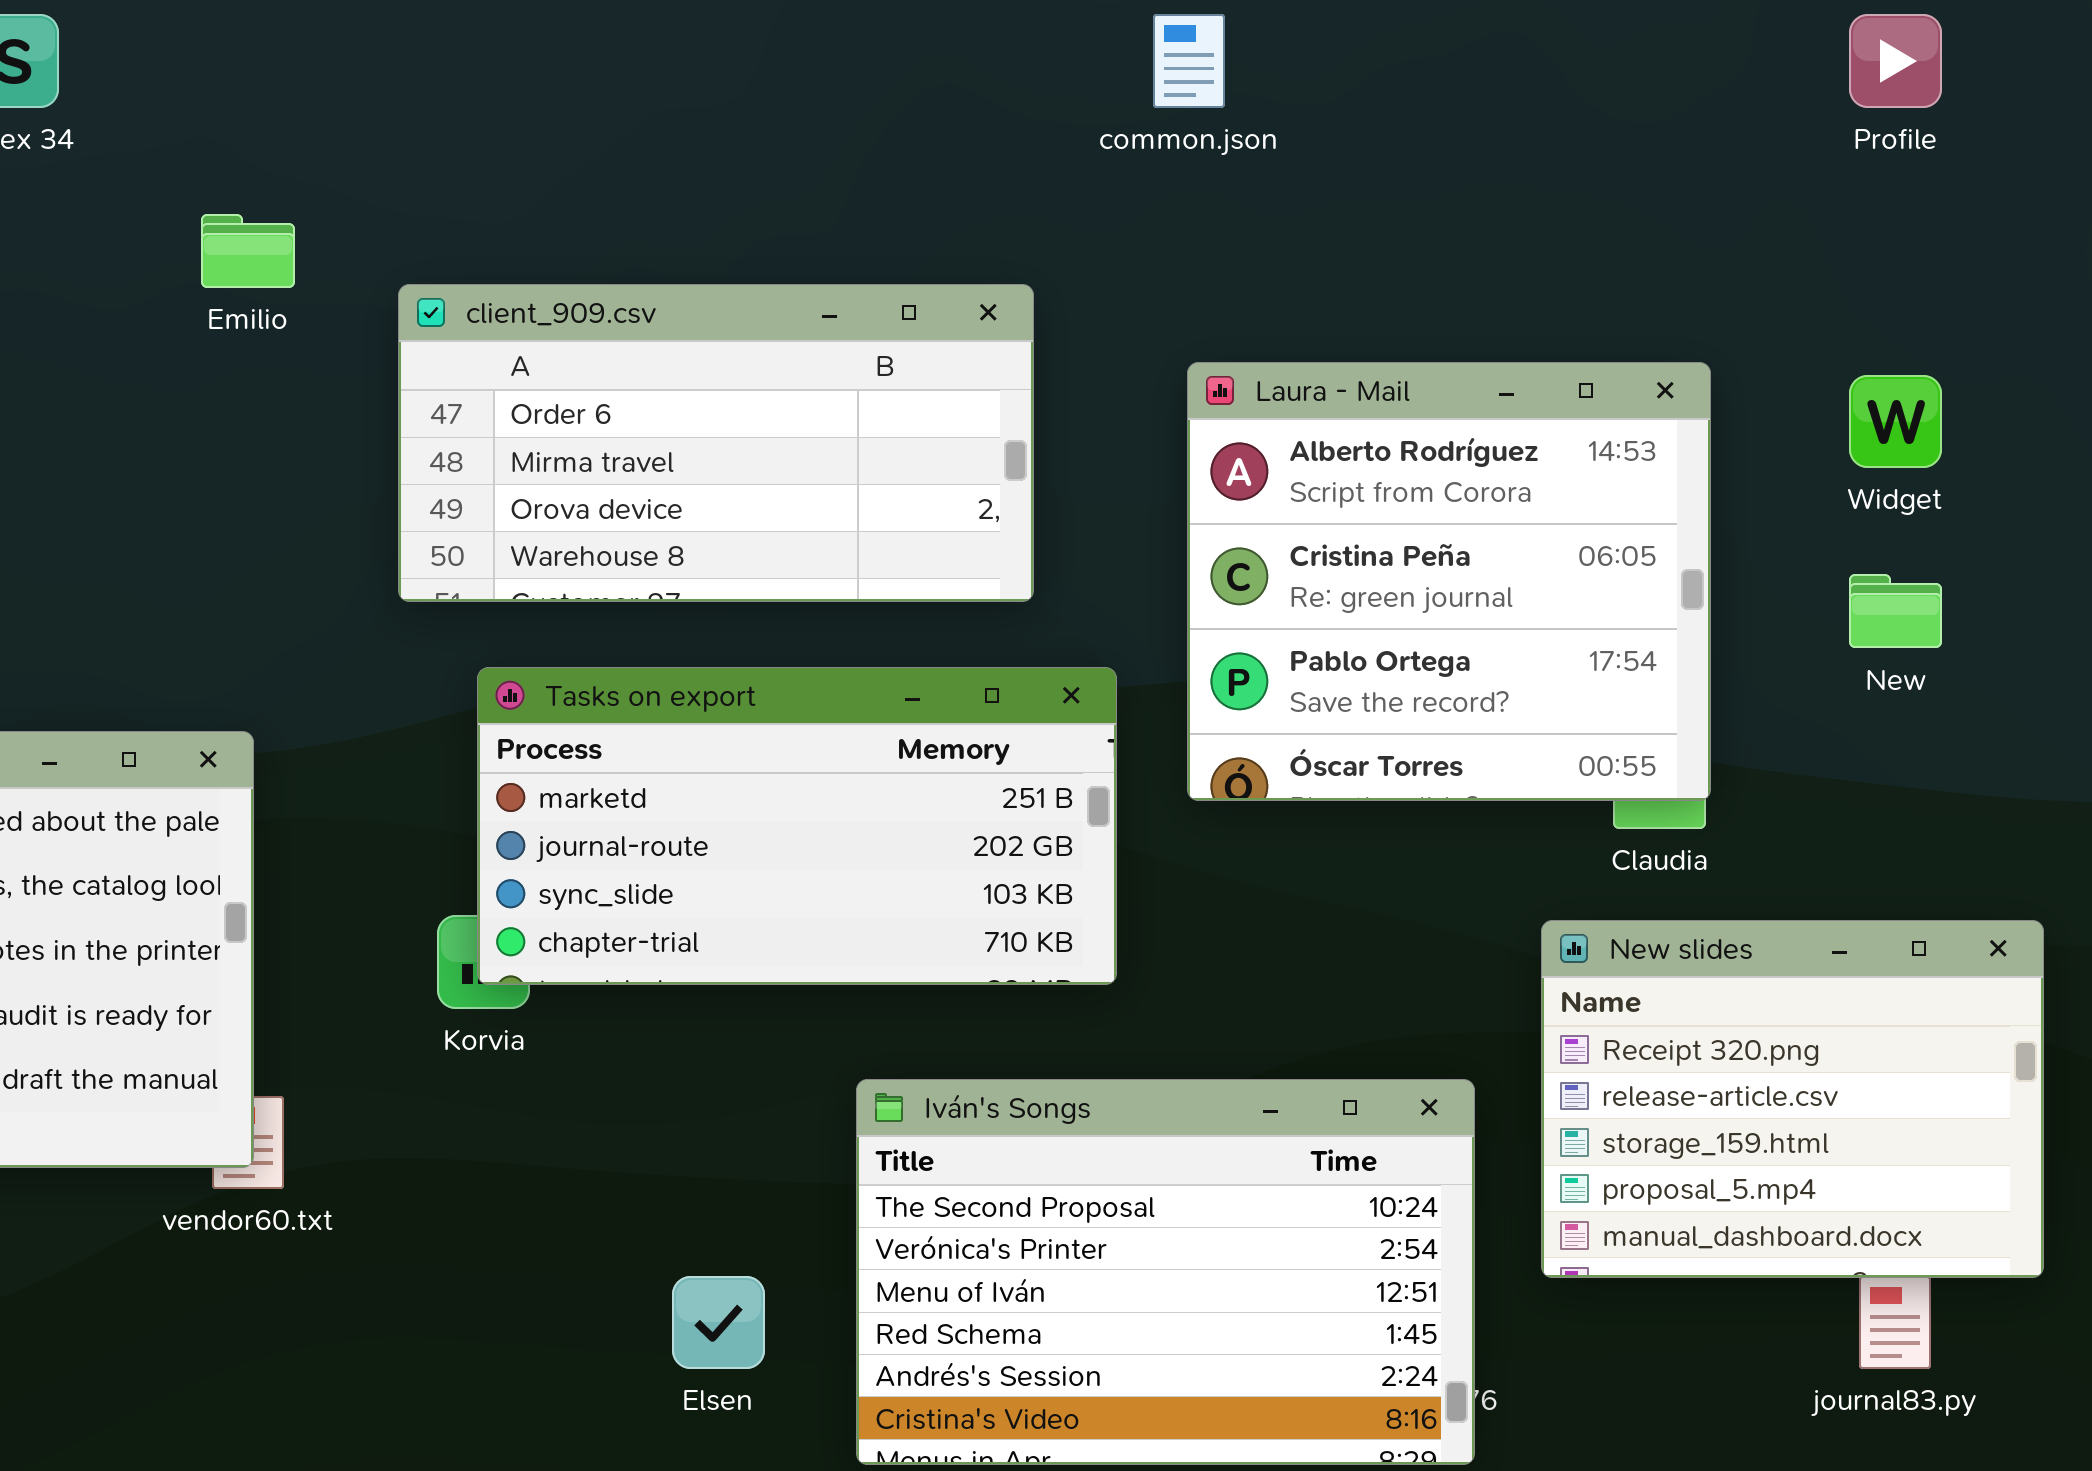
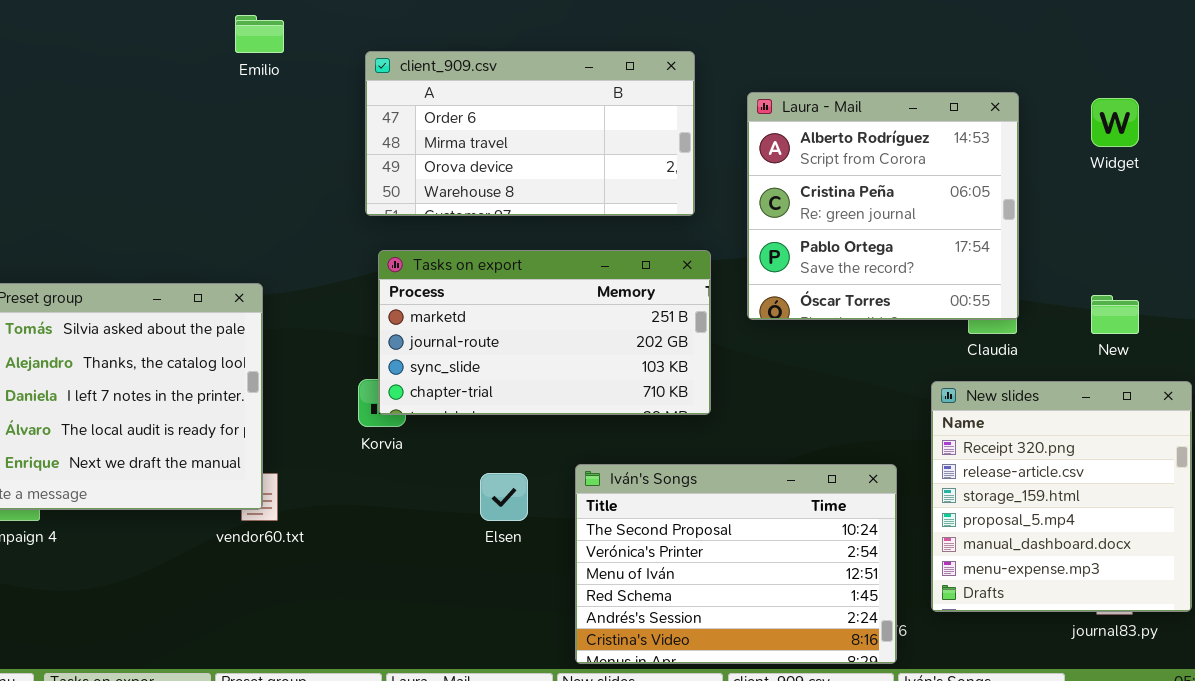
client_909.csv: [398,284,1034,602] -> [365,51,695,216], moved
New: [1849,574,1942,648] -> [1091,295,1139,334], moved
New slides: [1541,920,2044,1278] -> [931,381,1192,612], resized
Elsen: [672,1276,765,1369] -> [480,473,528,521], moved

